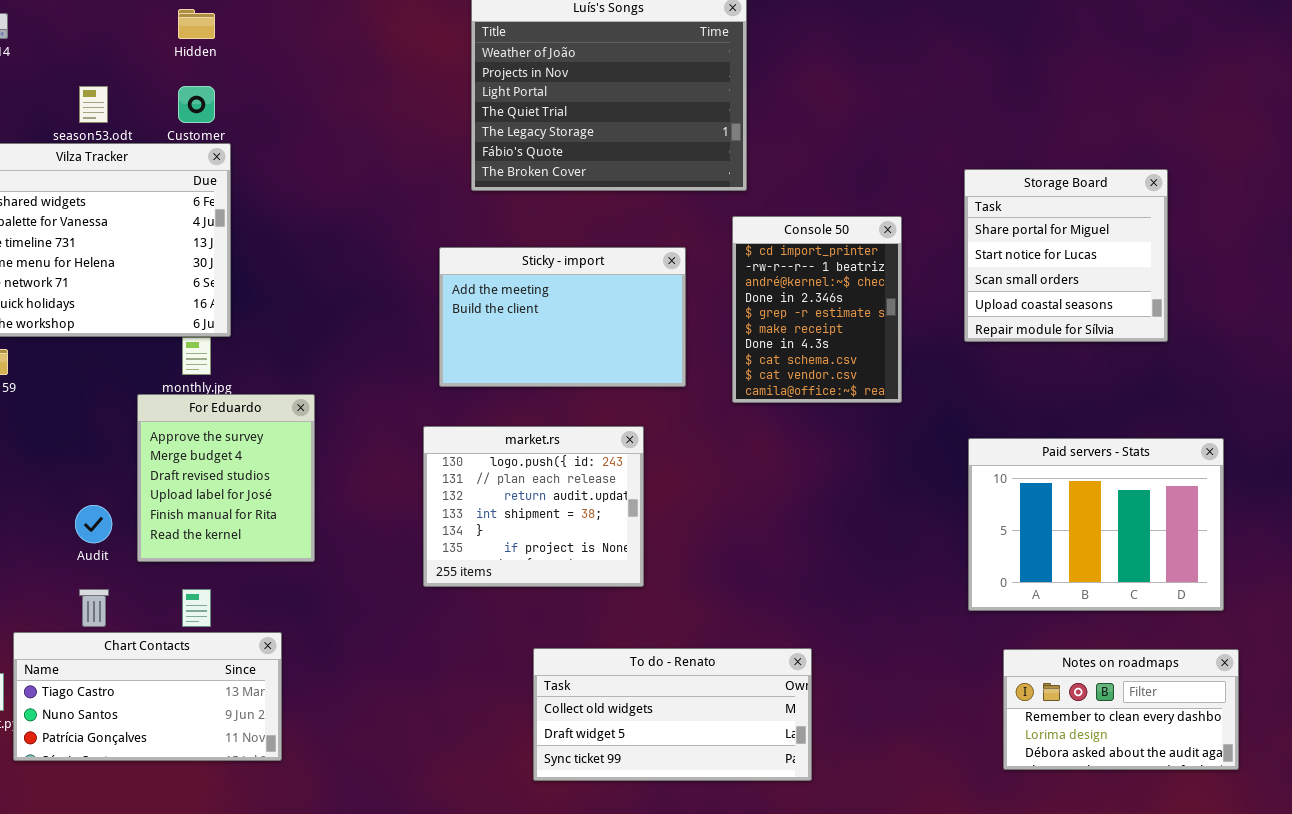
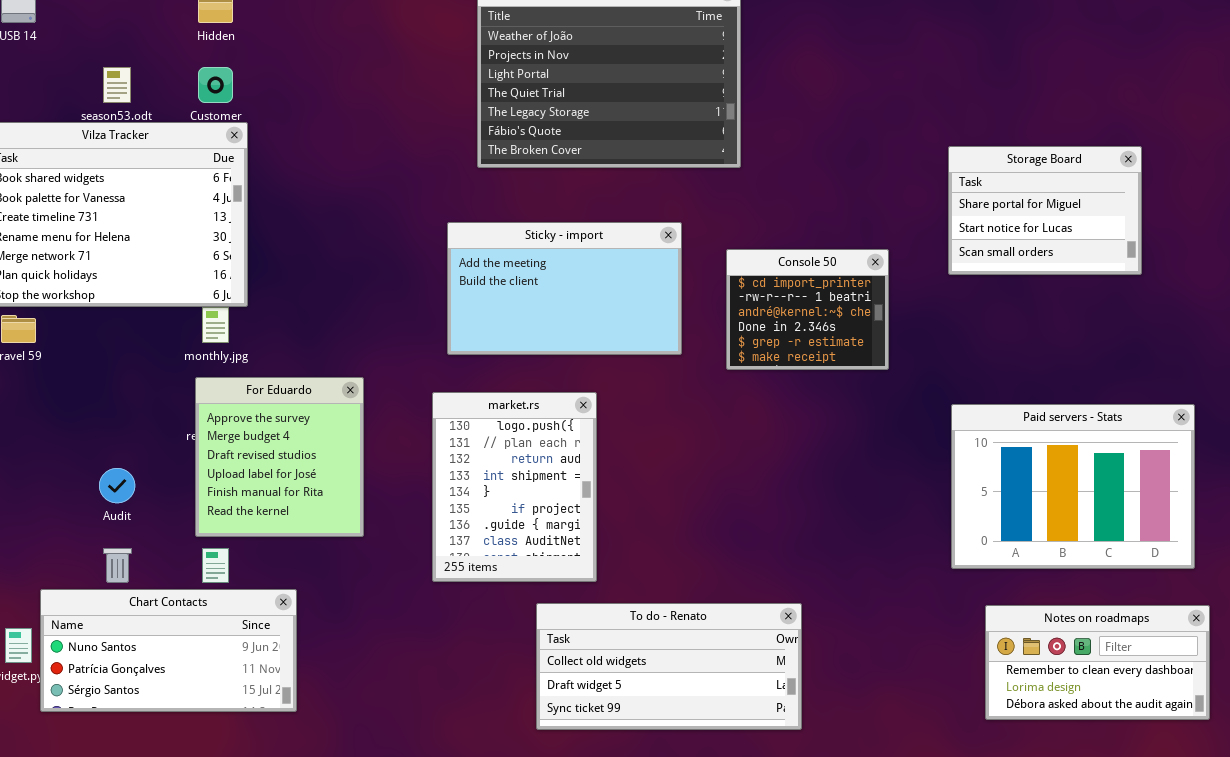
Storage Board: [964,169,1168,342] -> [948,146,1142,275], resized
Console 50: [732,216,902,403] -> [726,249,889,370], resized
For Eduardo: [137,394,315,562] -> [195,377,364,537], moved
market.rs: [423,426,644,587] -> [432,392,597,582], resized
Chart Contacts: [13,632,282,761] -> [40,589,297,712], scrolled down 1 row

